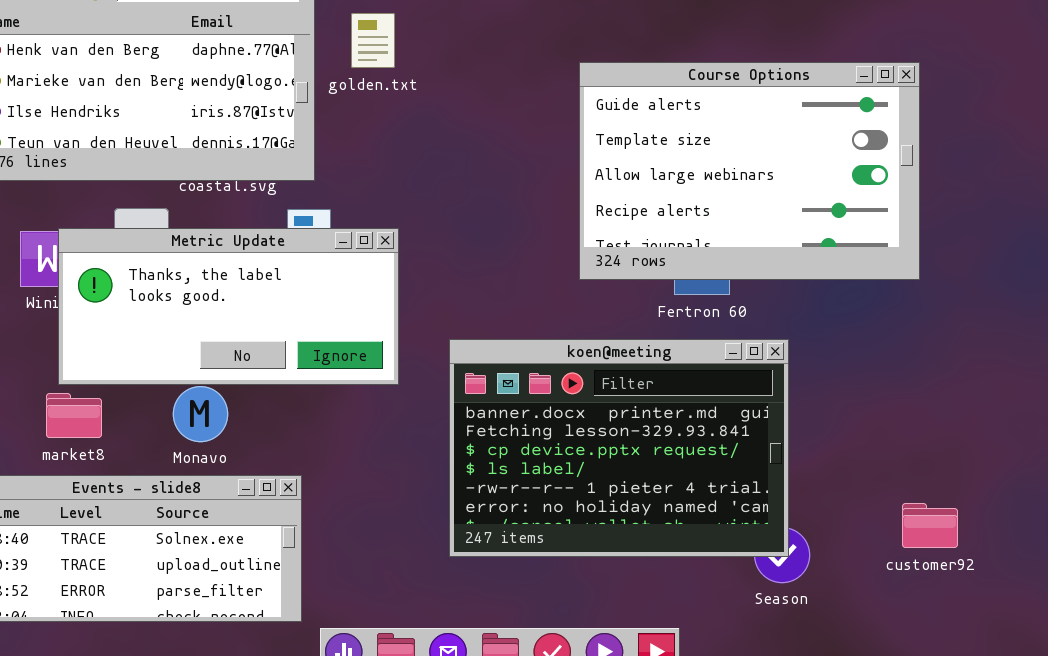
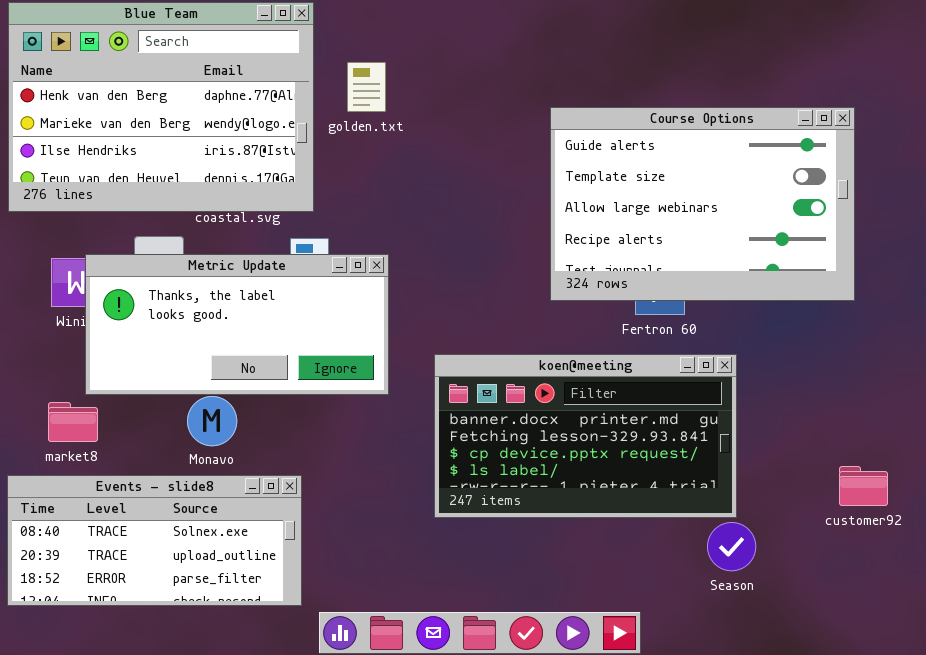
koen@meeting: [449,339,789,557] -> [434,354,737,518], resized
market8: [46,393,102,438] -> [48,402,98,442], moved
customer92: [902,503,958,548] -> [839,466,888,506], moved

